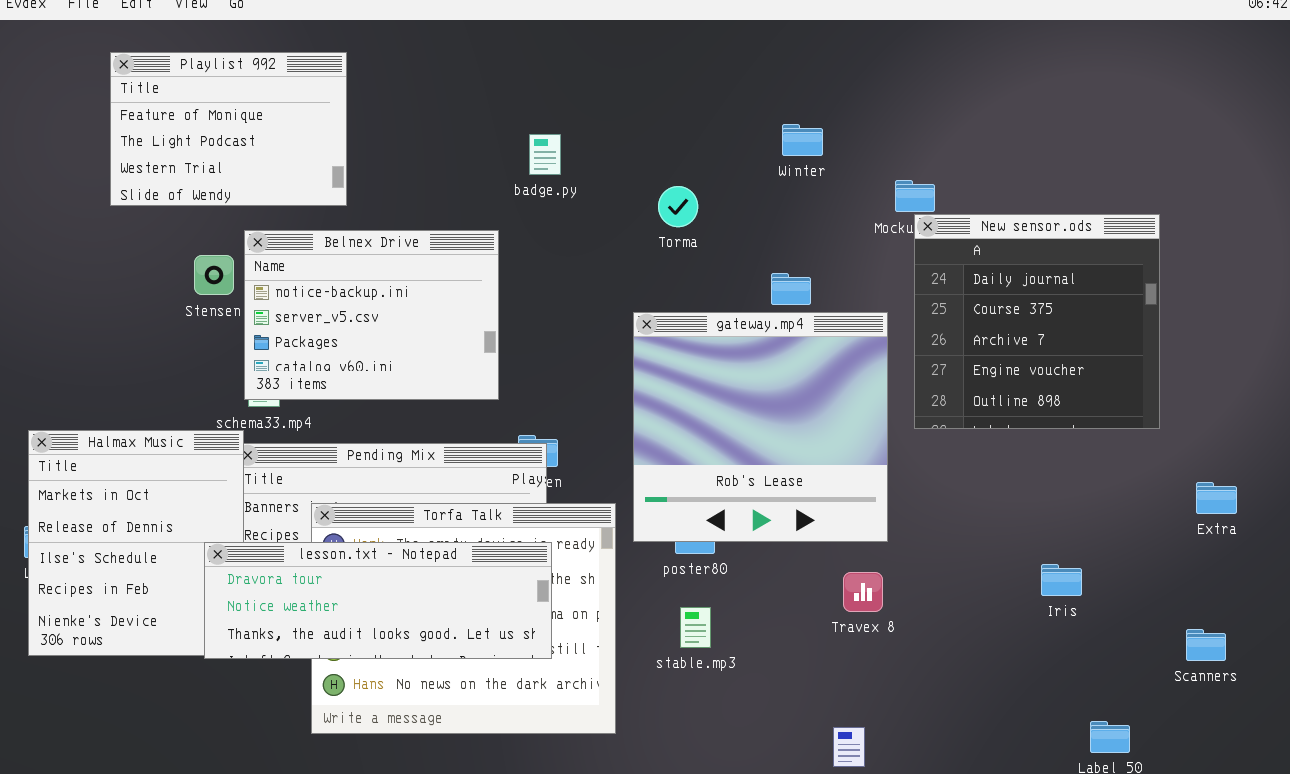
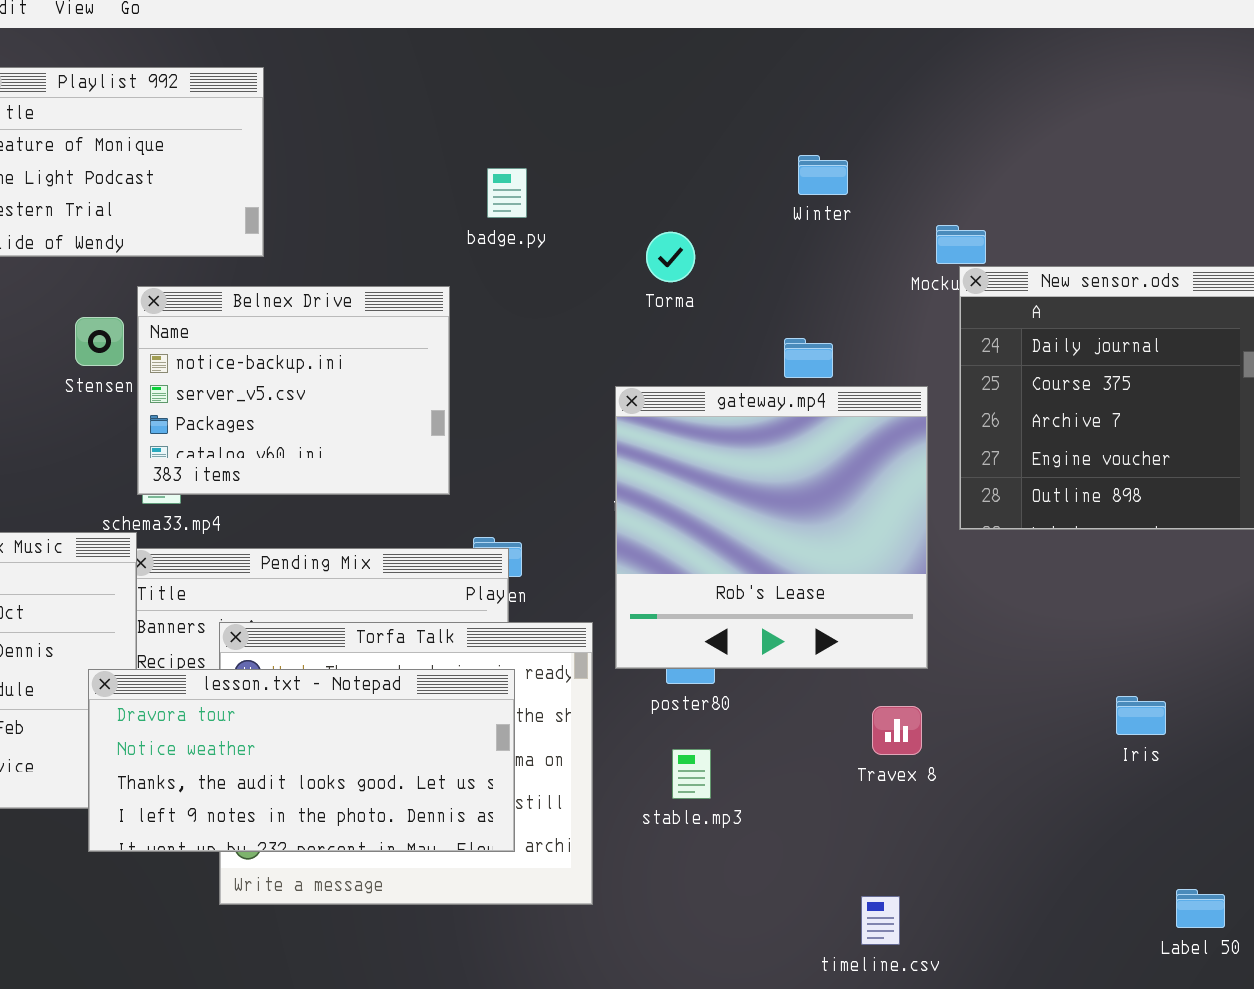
lesson.txt - Notepad: [204,542,552,659] -> [88,669,515,852], resized

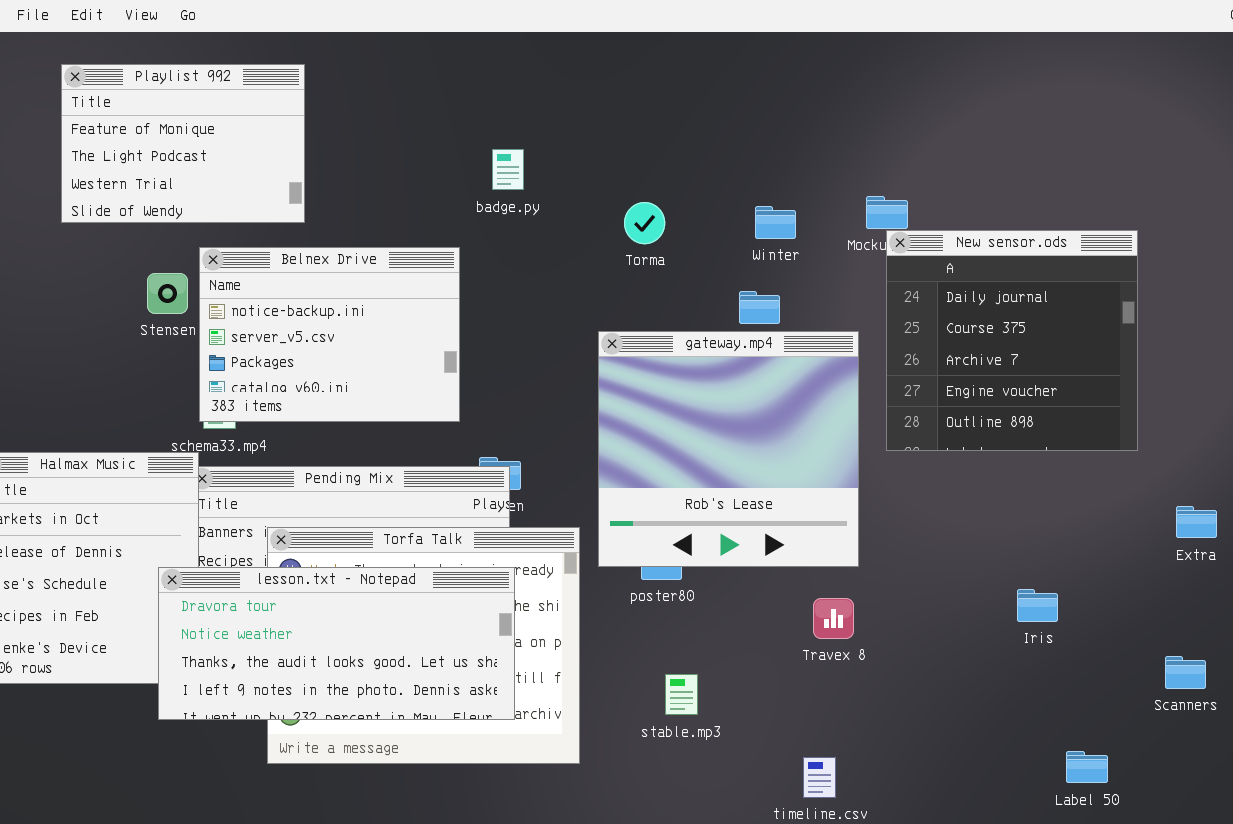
Winter: [798,155,848,195] -> [755,206,796,239], moved
stable.mp3: [672,749,711,799] -> [665,674,698,715], moved

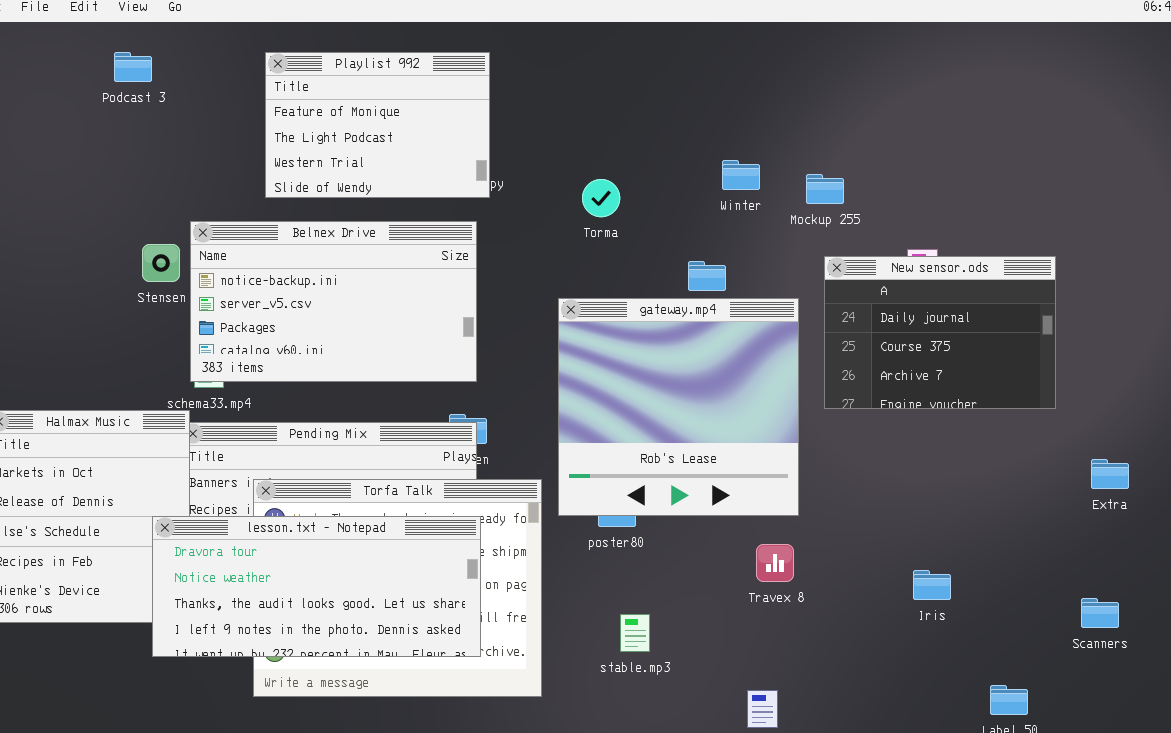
Playlist 992: [61,64,305,223] -> [265,52,490,198], moved
Winter: [755,206,796,239] -> [722,160,760,190], moved
New sensor.ods: [886,230,1138,451] -> [824,256,1056,409], resized
Belnex Drive: [199,247,460,422] -> [190,221,477,382], resized
Iris: [1017,589,1058,622] -> [913,570,951,600], moved

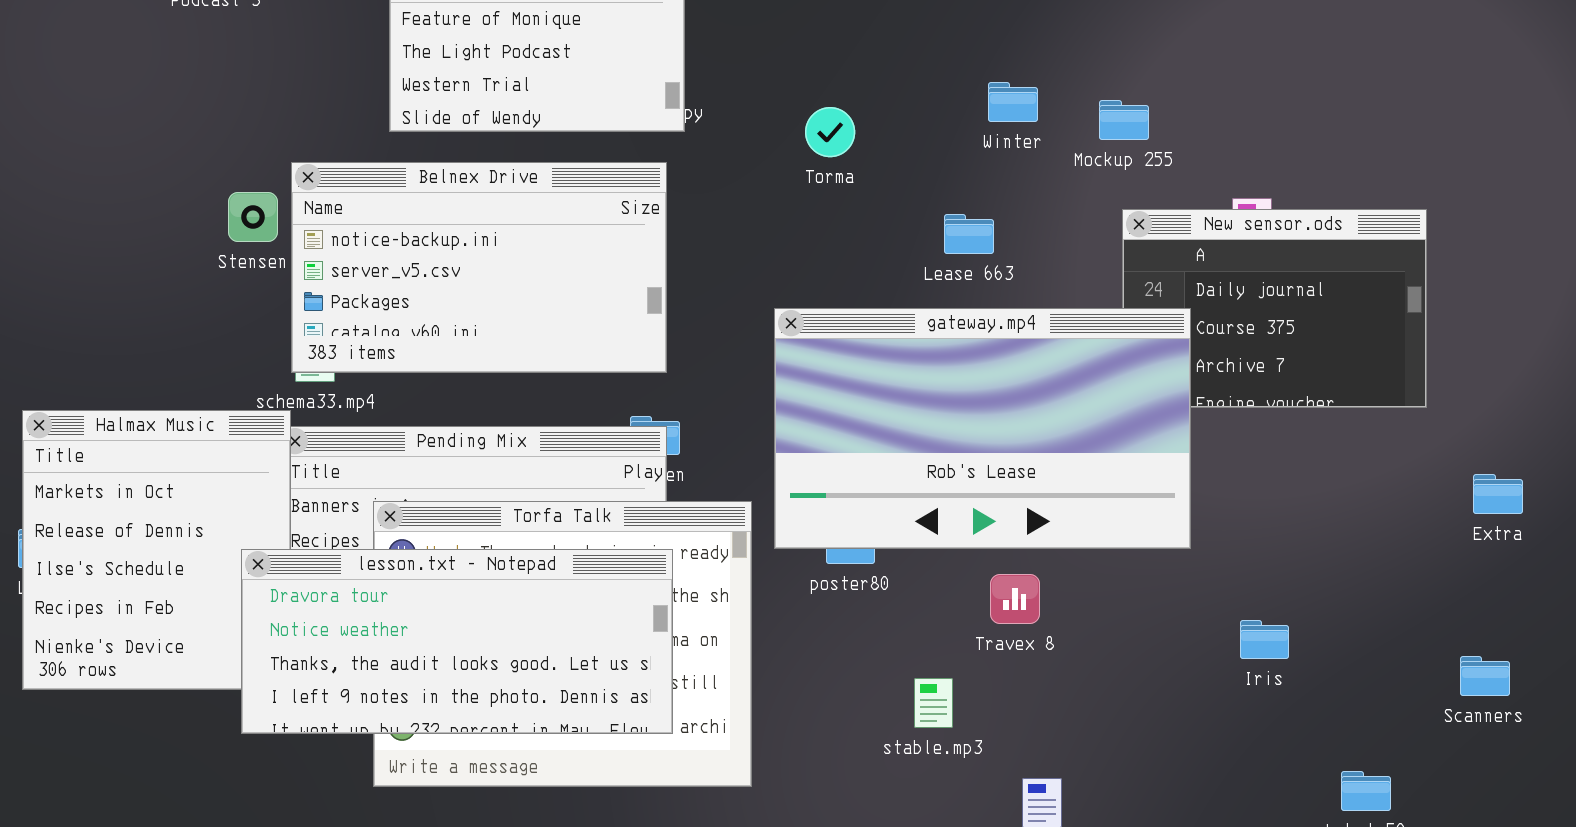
gateway.mp4: [558,298,799,516] -> [774,308,1191,549], resized
Travex 8: [756,544,794,582] -> [990,574,1040,624], moved
stable.mp3: [620,614,650,652] -> [914,678,953,728], moved

